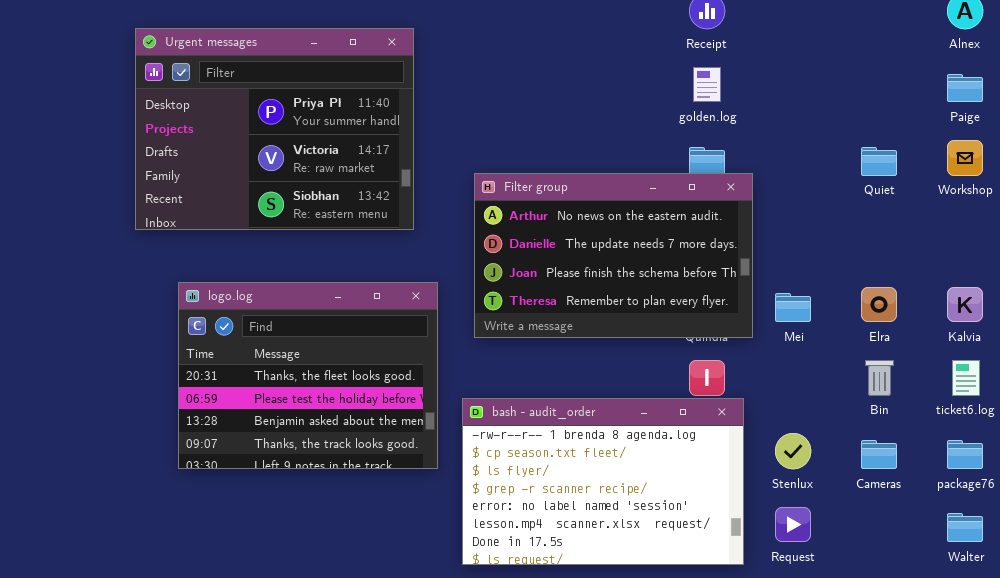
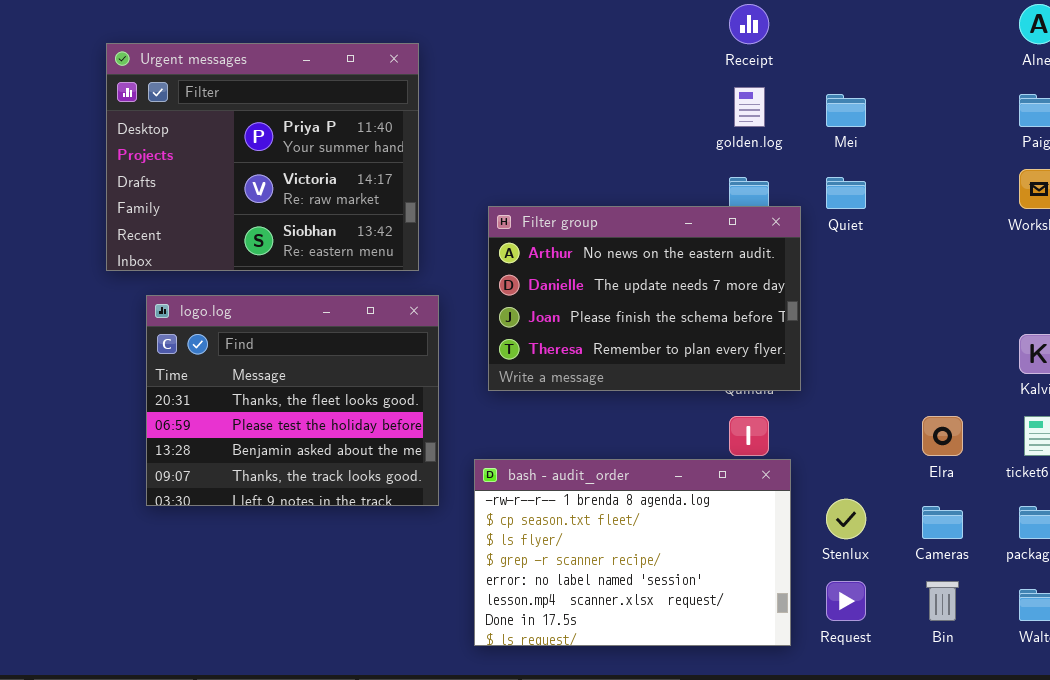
Quiet: [861,147,897,176] -> [826,177,866,209], moved
logo.log: [178,282,438,469] -> [146,295,439,506], moved
Elra: [861,287,897,322] -> [922,416,963,456], moved
Mei: [775,293,811,322] -> [826,94,866,127], moved
Bin: [865,360,894,396] -> [926,581,959,621], moved

